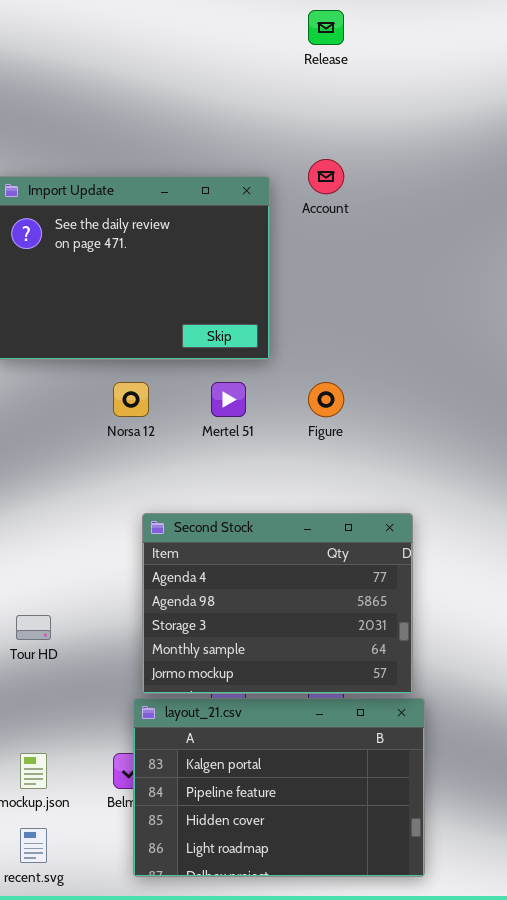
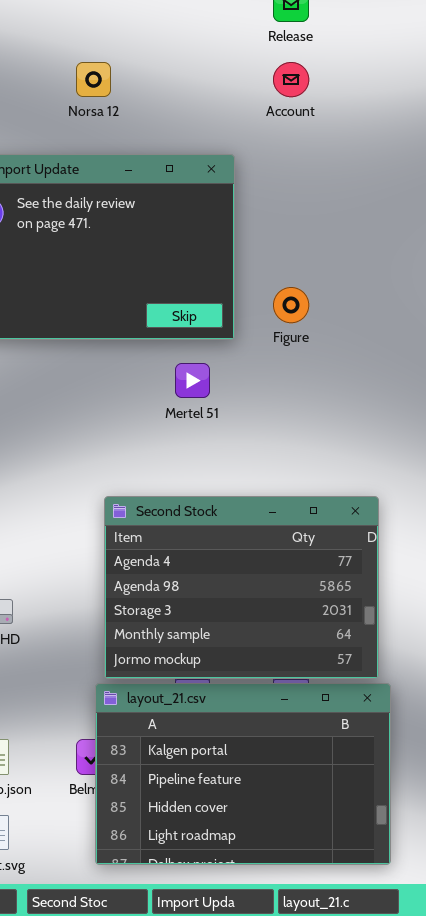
Account: [308,159,344,194] -> [273,62,309,97], moved
Norsa 12: [113,382,149,417] -> [76,62,111,97], moved
Figure: [308,382,344,417] -> [273,287,309,323], moved

